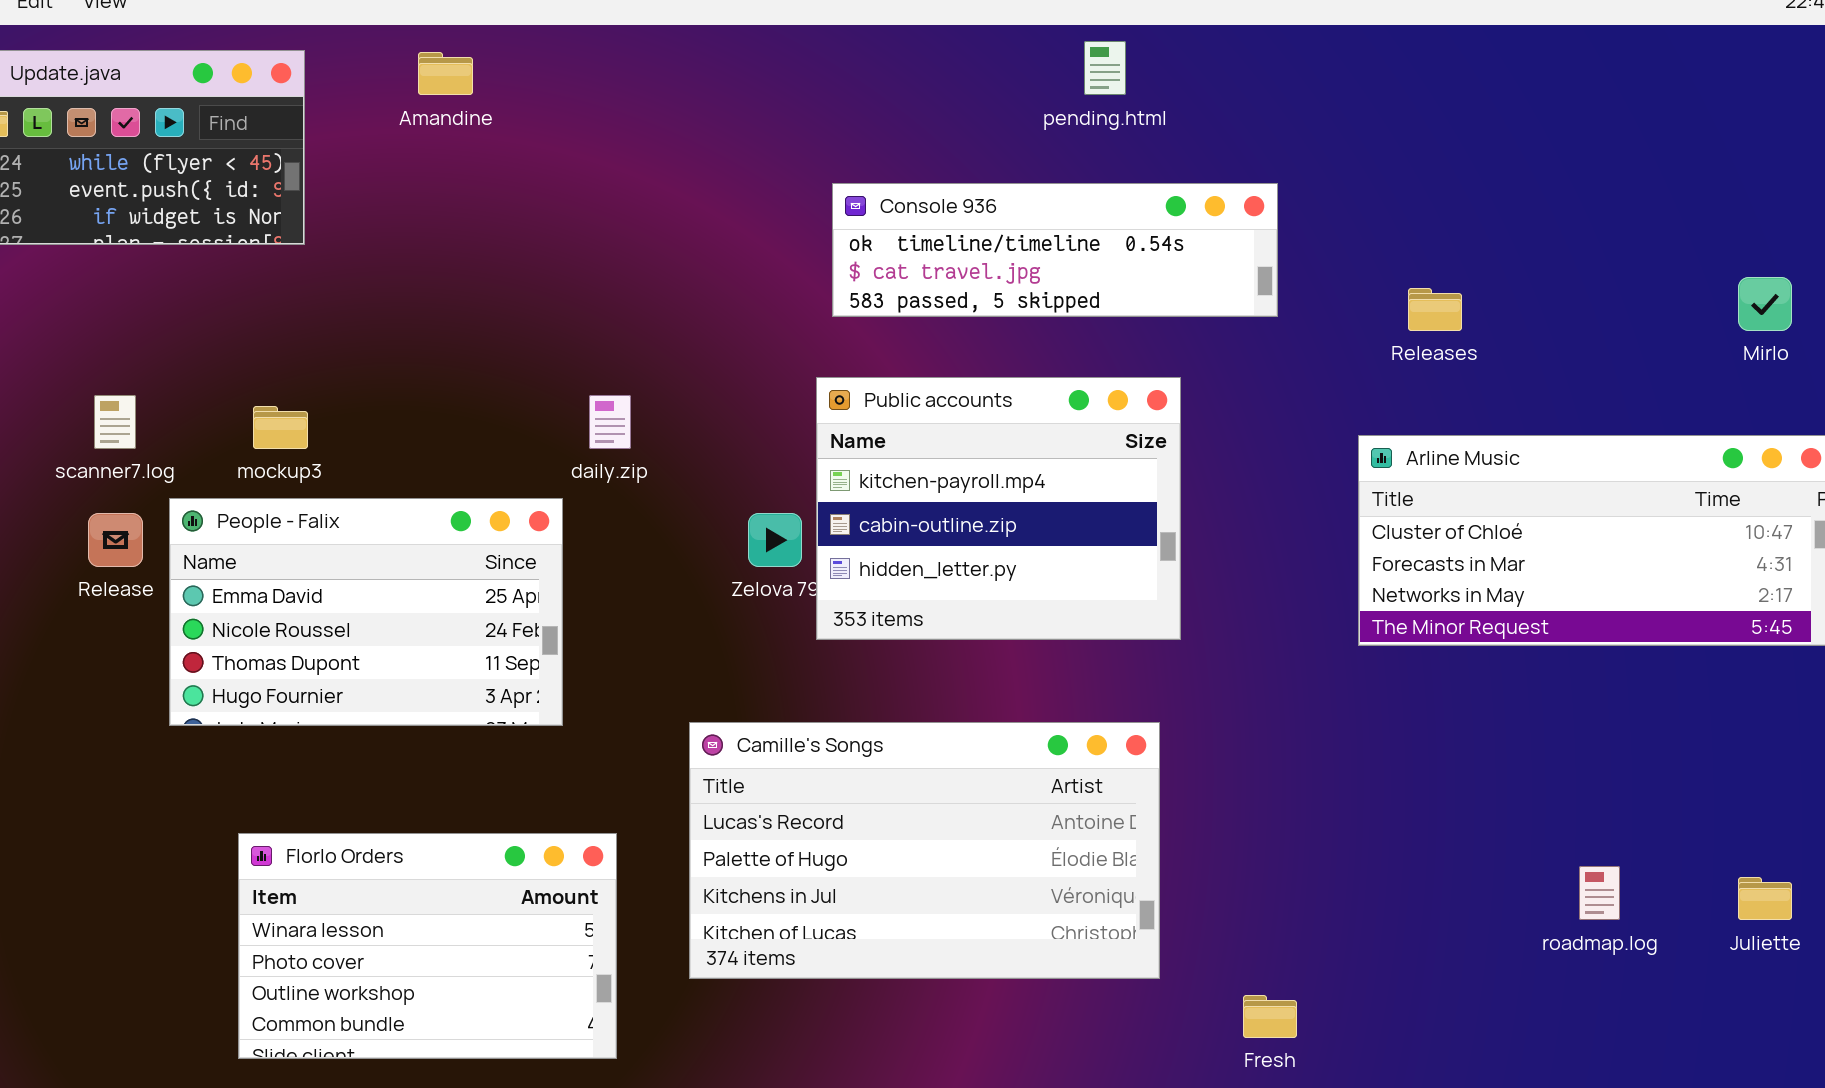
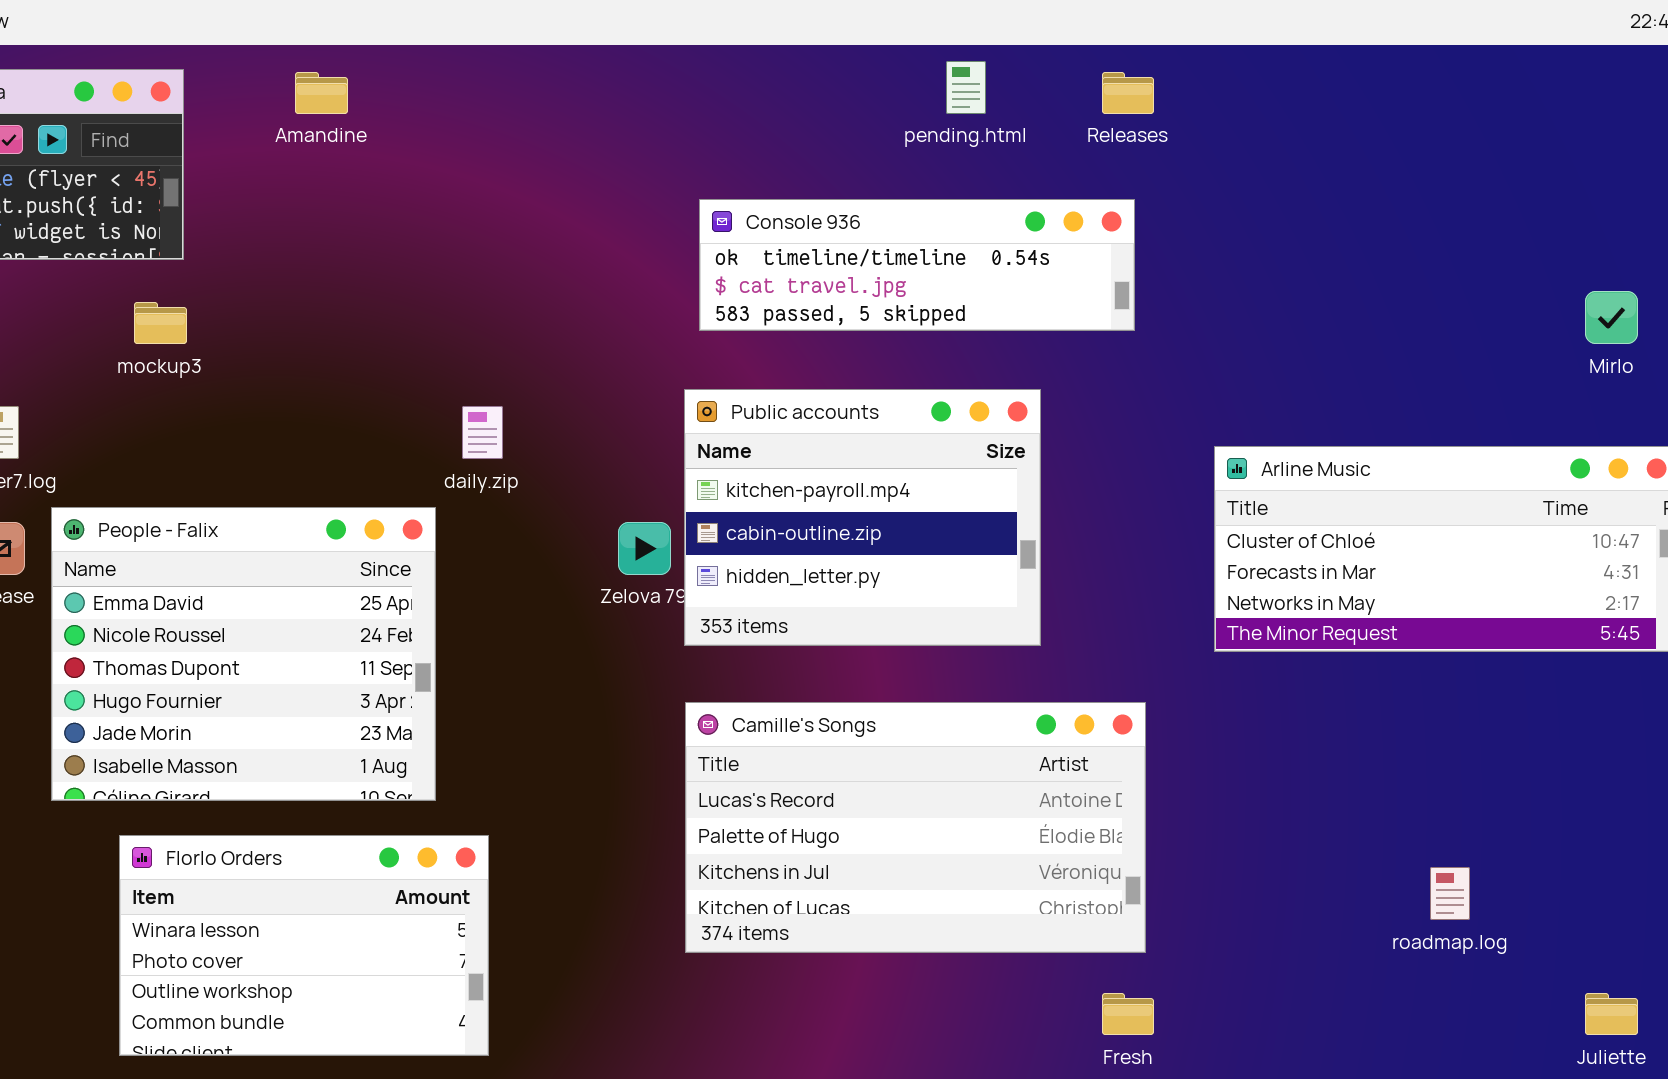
Releases: [1408,288,1462,331] -> [1102,72,1154,114], moved
mockup3: [253,406,308,449] -> [134,302,187,344], moved
People - Falix: [169,498,563,726] -> [51,507,436,801], resized
Camille's Songs: [689,722,1160,979] -> [685,702,1146,953], moved
Juliette: [1738,877,1792,920] -> [1585,993,1638,1035], moved

